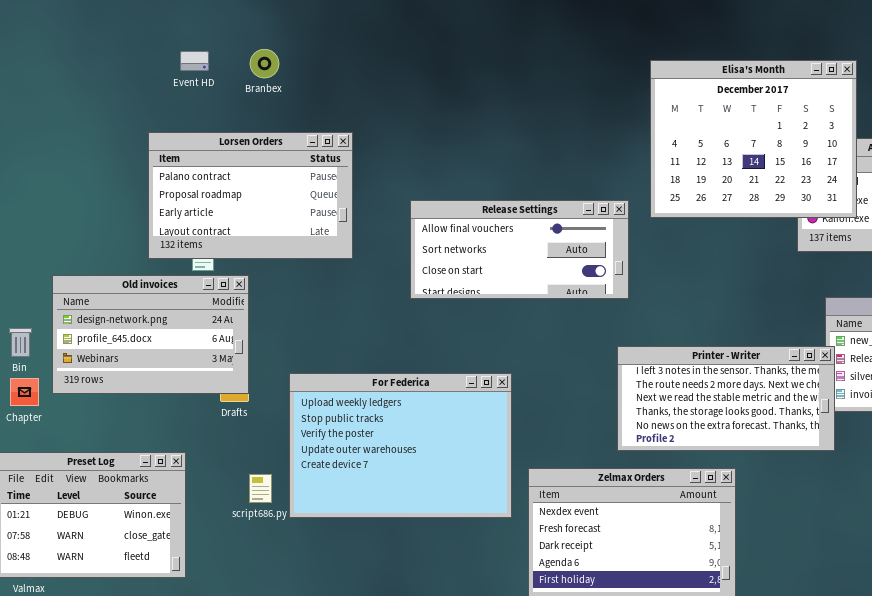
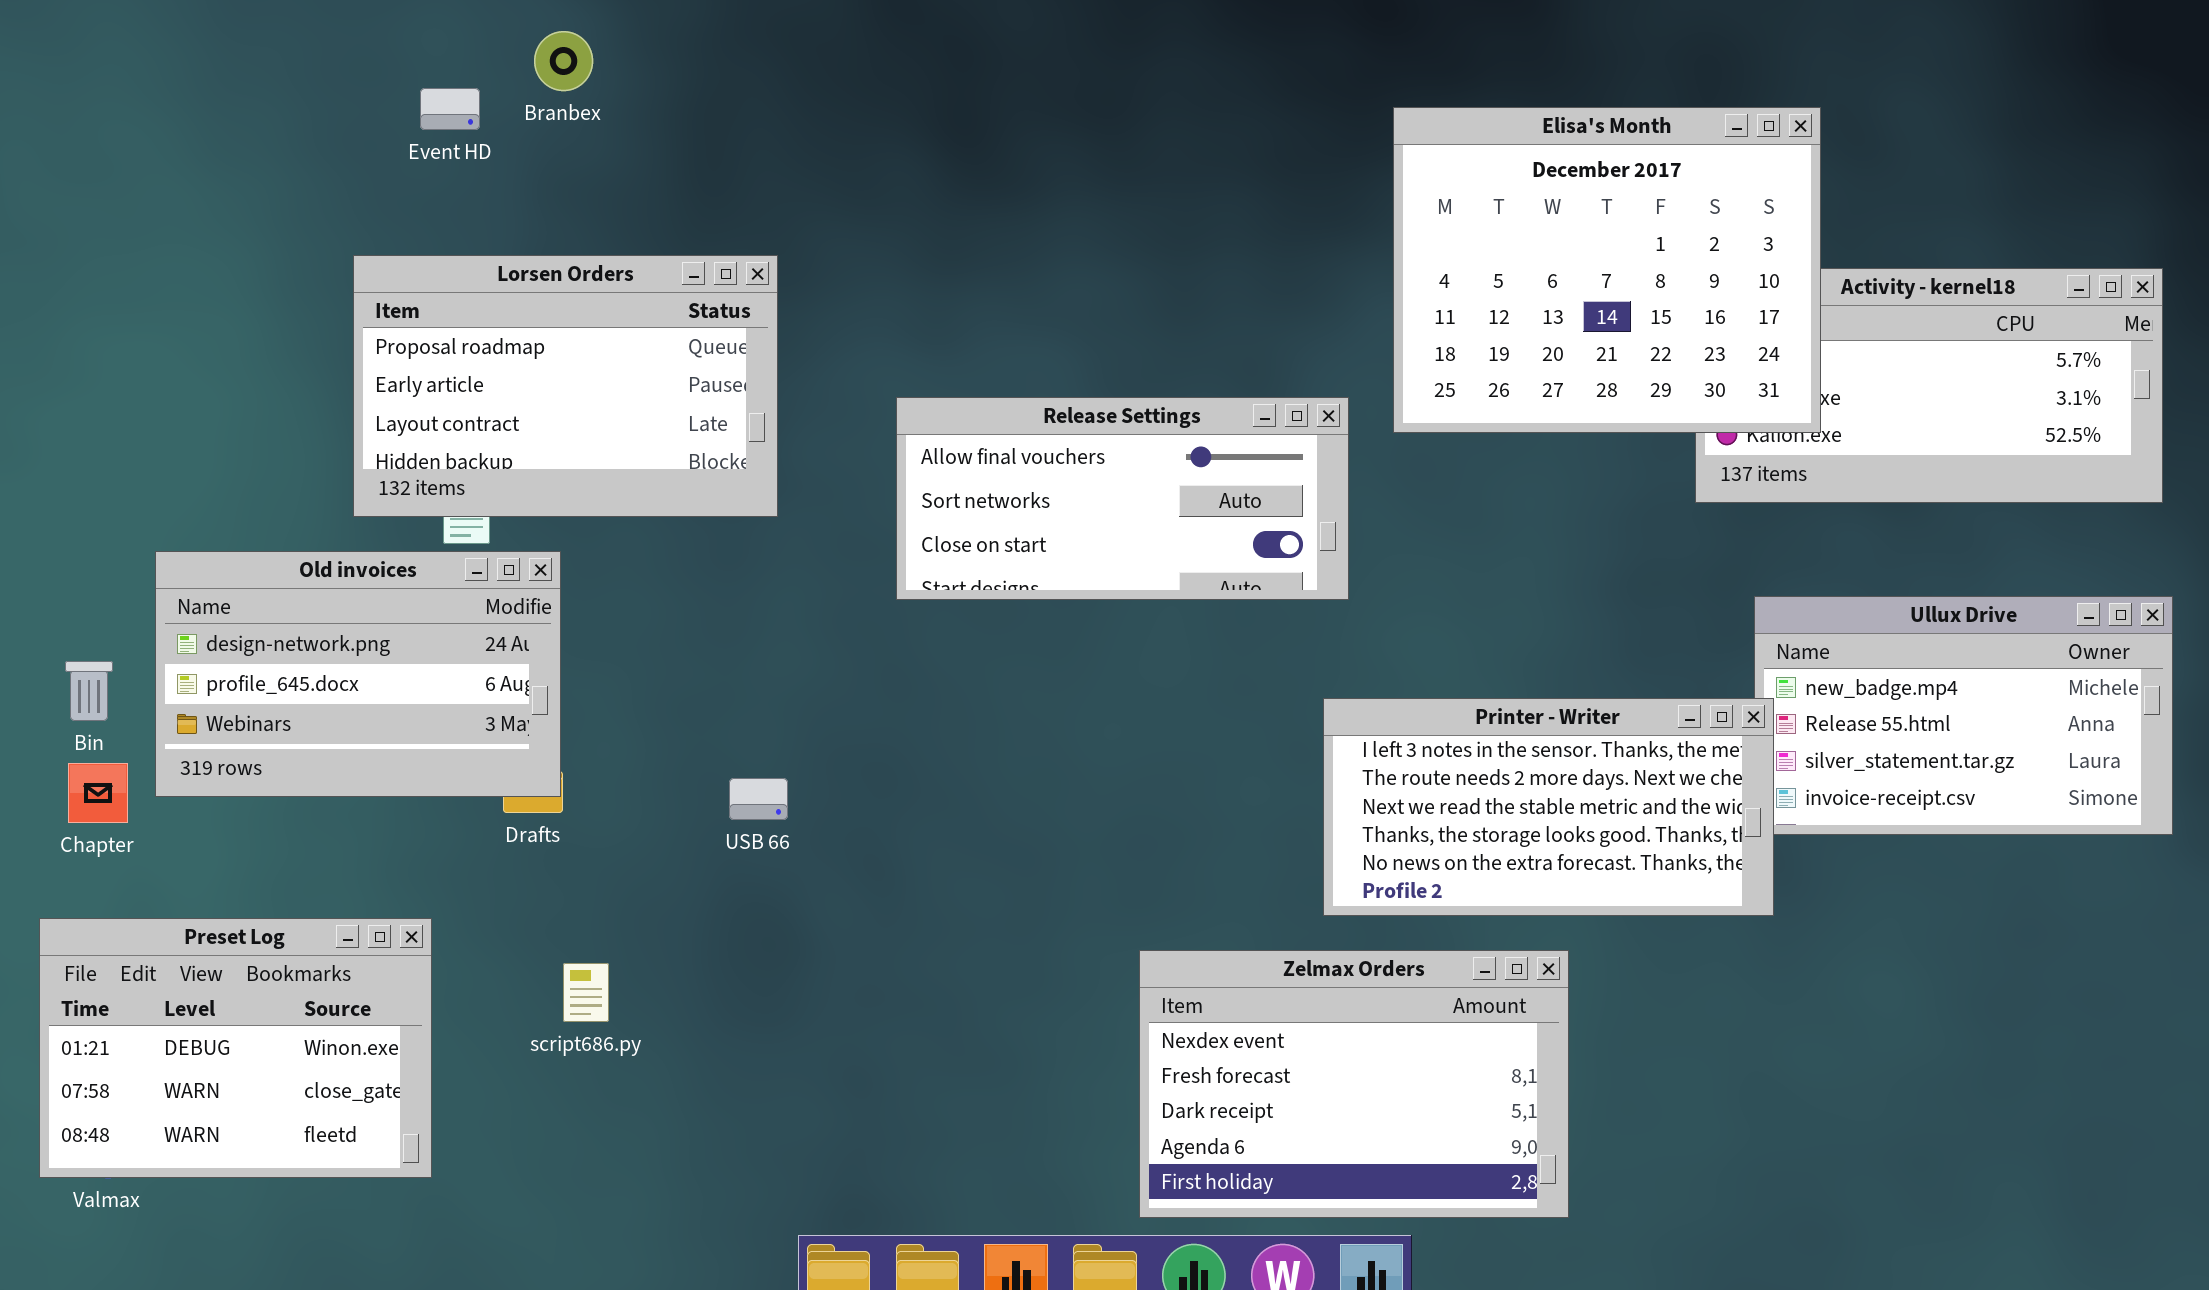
Branbex: [250,49,279,78] -> [534,31,593,91], moved
Lorsen Orders: [148,132,353,259] -> [353,255,778,517], scrolled down 1 row
For Federica: [289,373,512,518] -> none, closed

